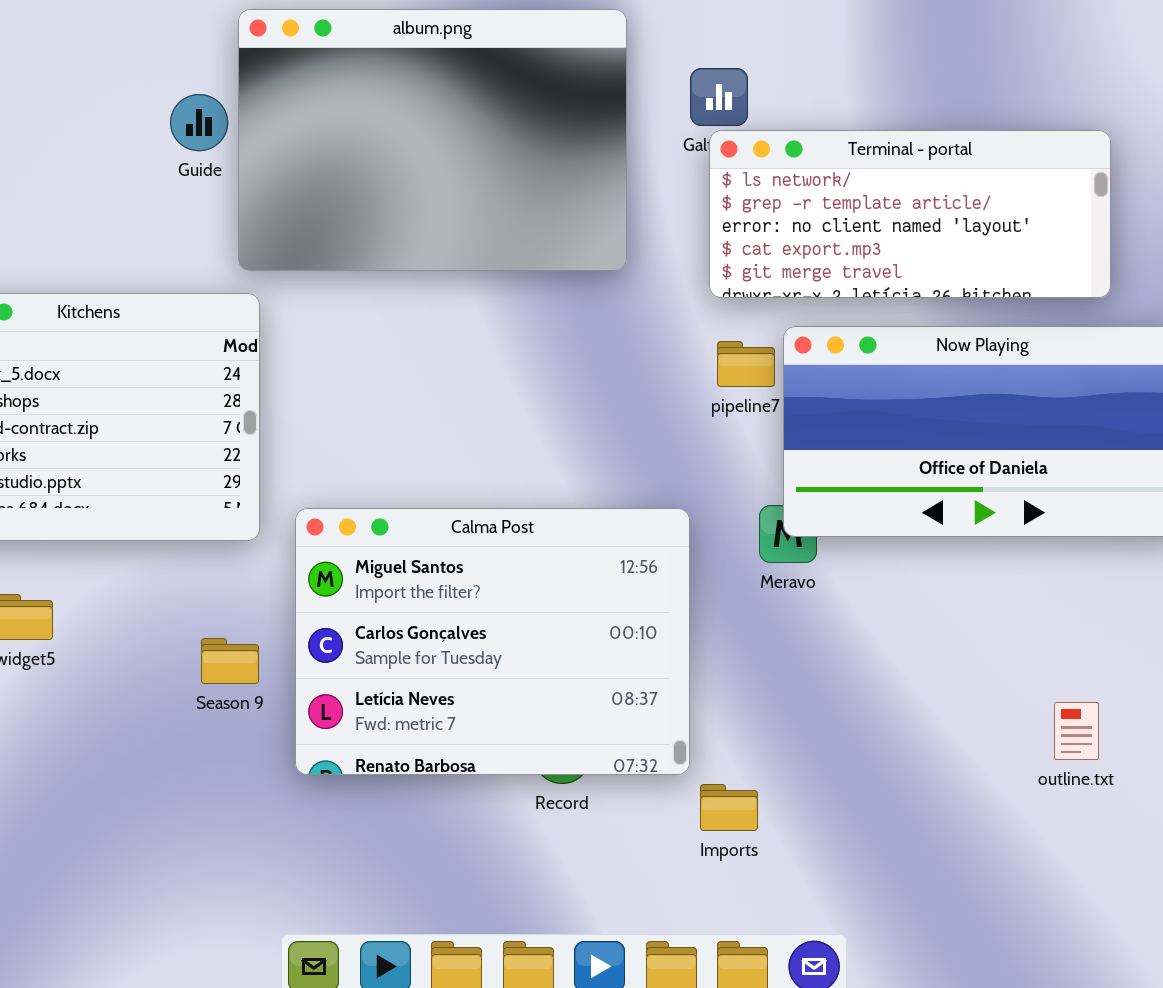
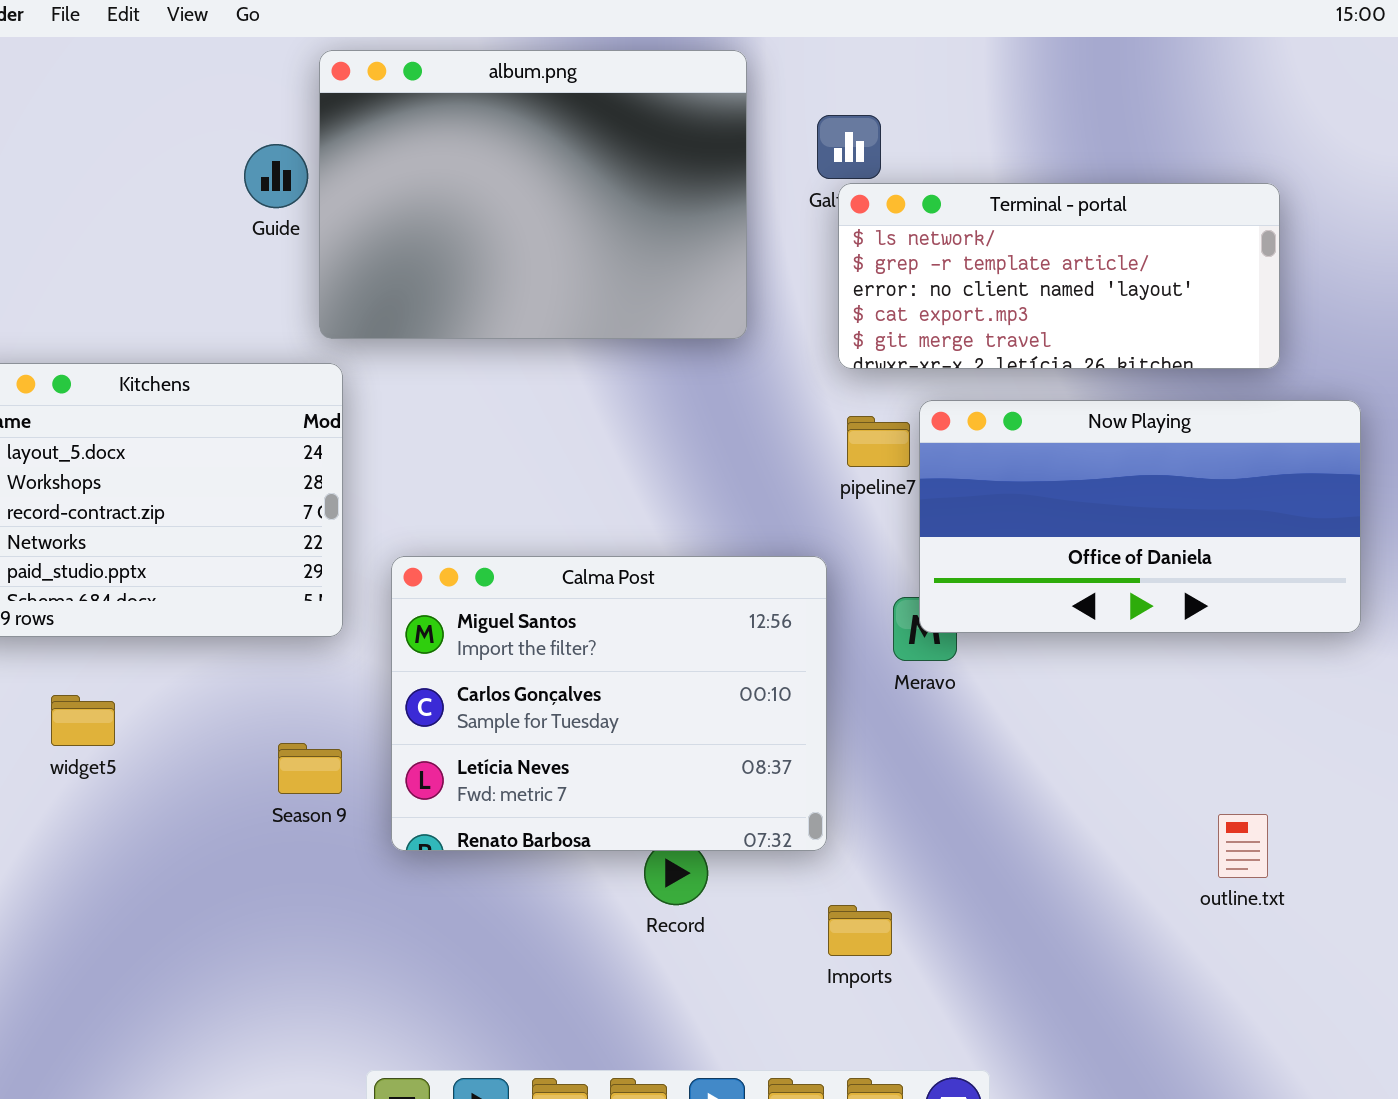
Calma Post: [295,508,690,775] -> [391,556,827,851], moved

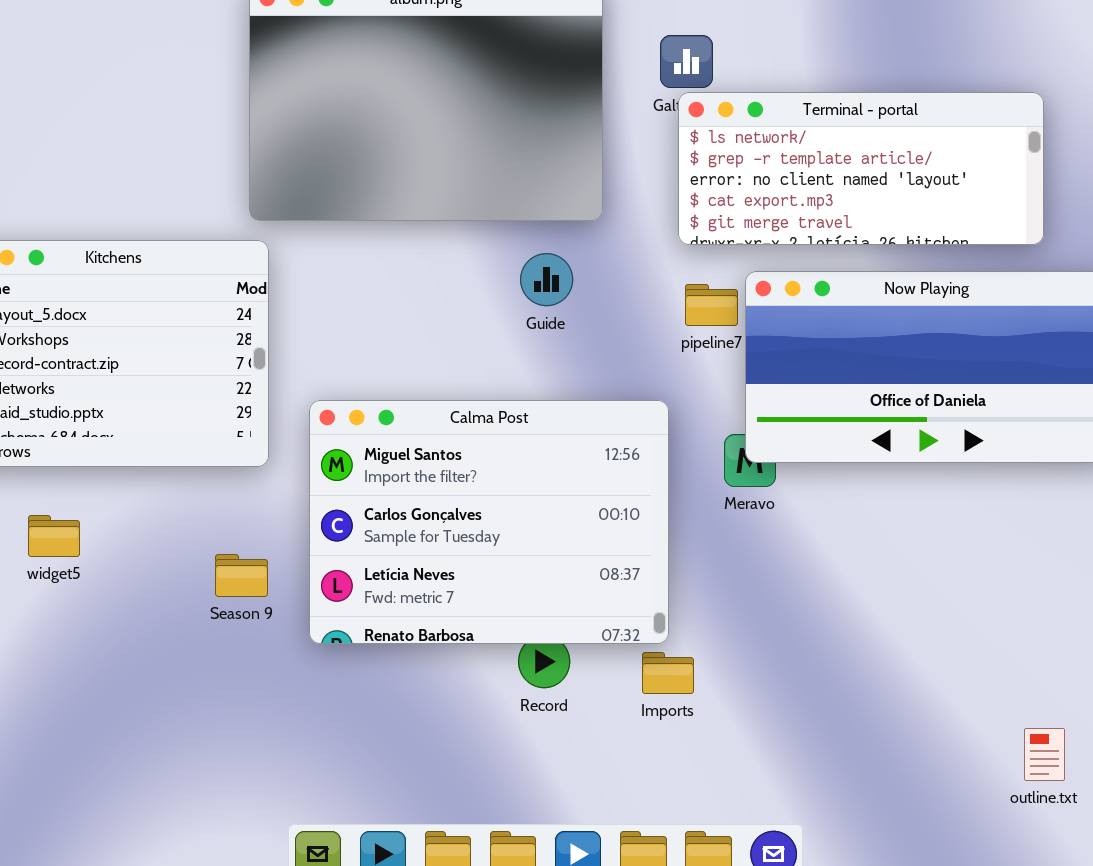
Guide: [244,144,308,208] -> [520,253,573,306], moved
outline.txt: [1218,814,1268,878] -> [1024,728,1065,781], moved
Imports: [828,905,892,956] -> [642,652,694,694], moved

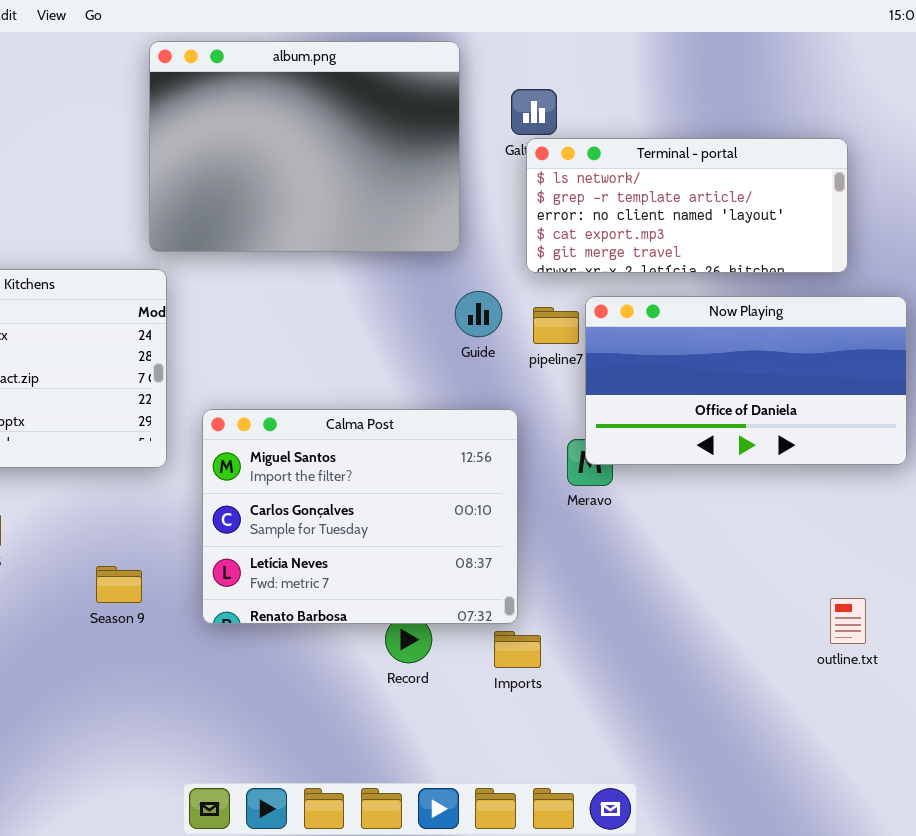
Guide: [520,253,573,306] -> [455,291,502,337], moved
Season 9: [215,554,268,597] -> [96,566,142,603], moved
outline.txt: [1024,728,1065,781] -> [830,598,866,644], moved

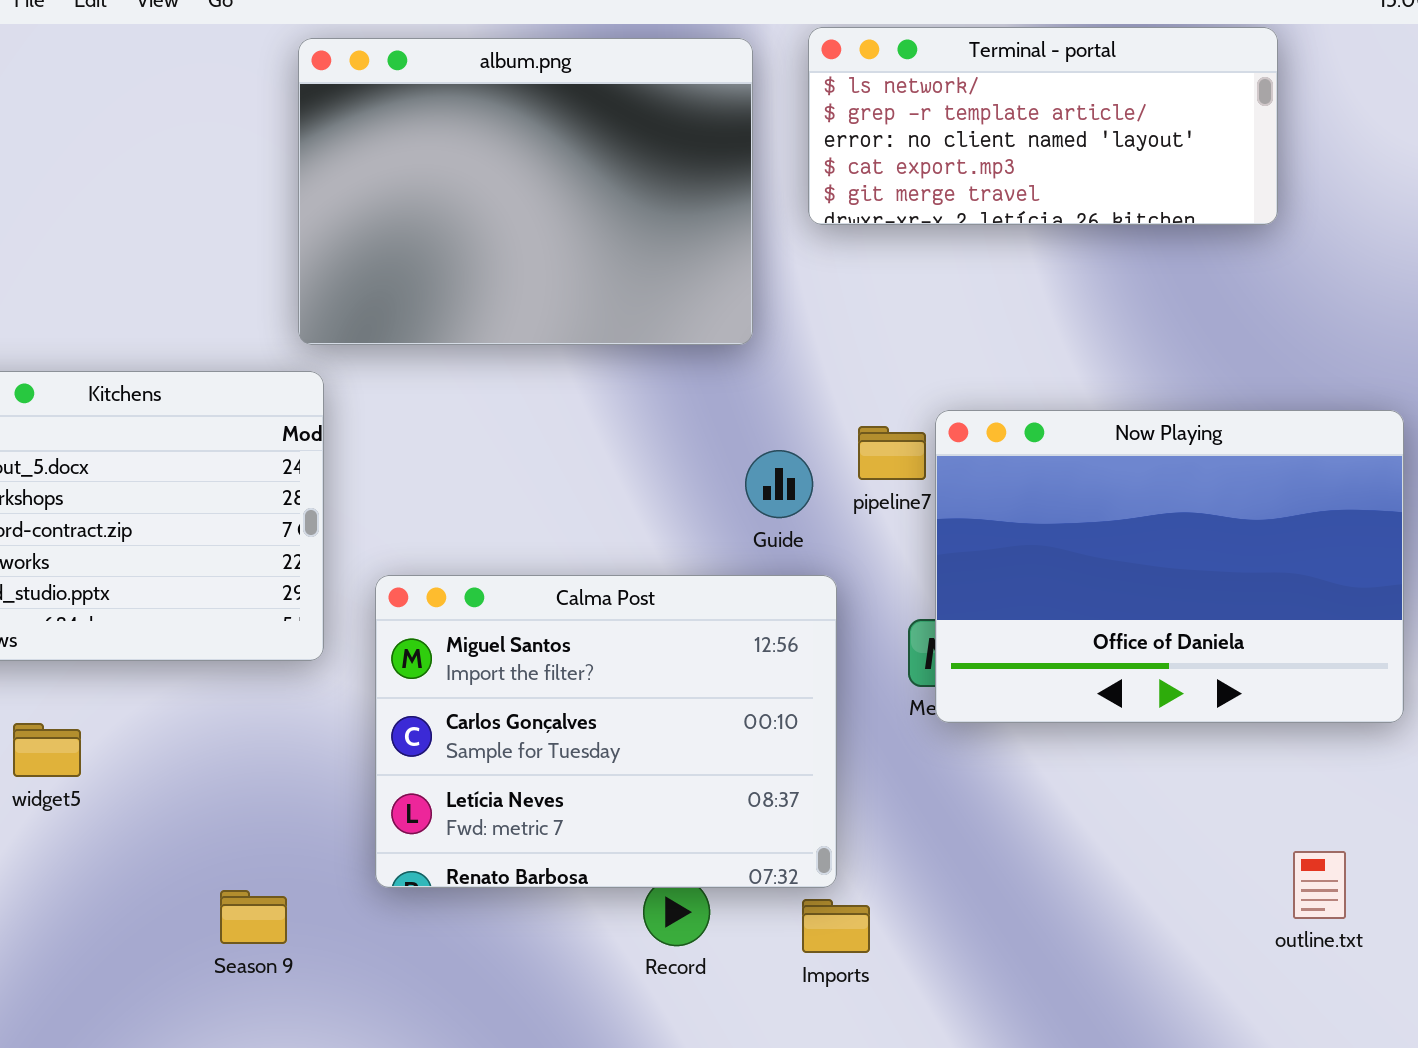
Terminal - portal: [526,138,848,273] -> [808,27,1278,225], moved
Guide: [455,291,502,337] -> [745,450,813,518], moved
Now Playing: [585,296,907,465] -> [935,410,1404,723], resized
Season 9: [96,566,142,603] -> [220,890,287,944], moved

